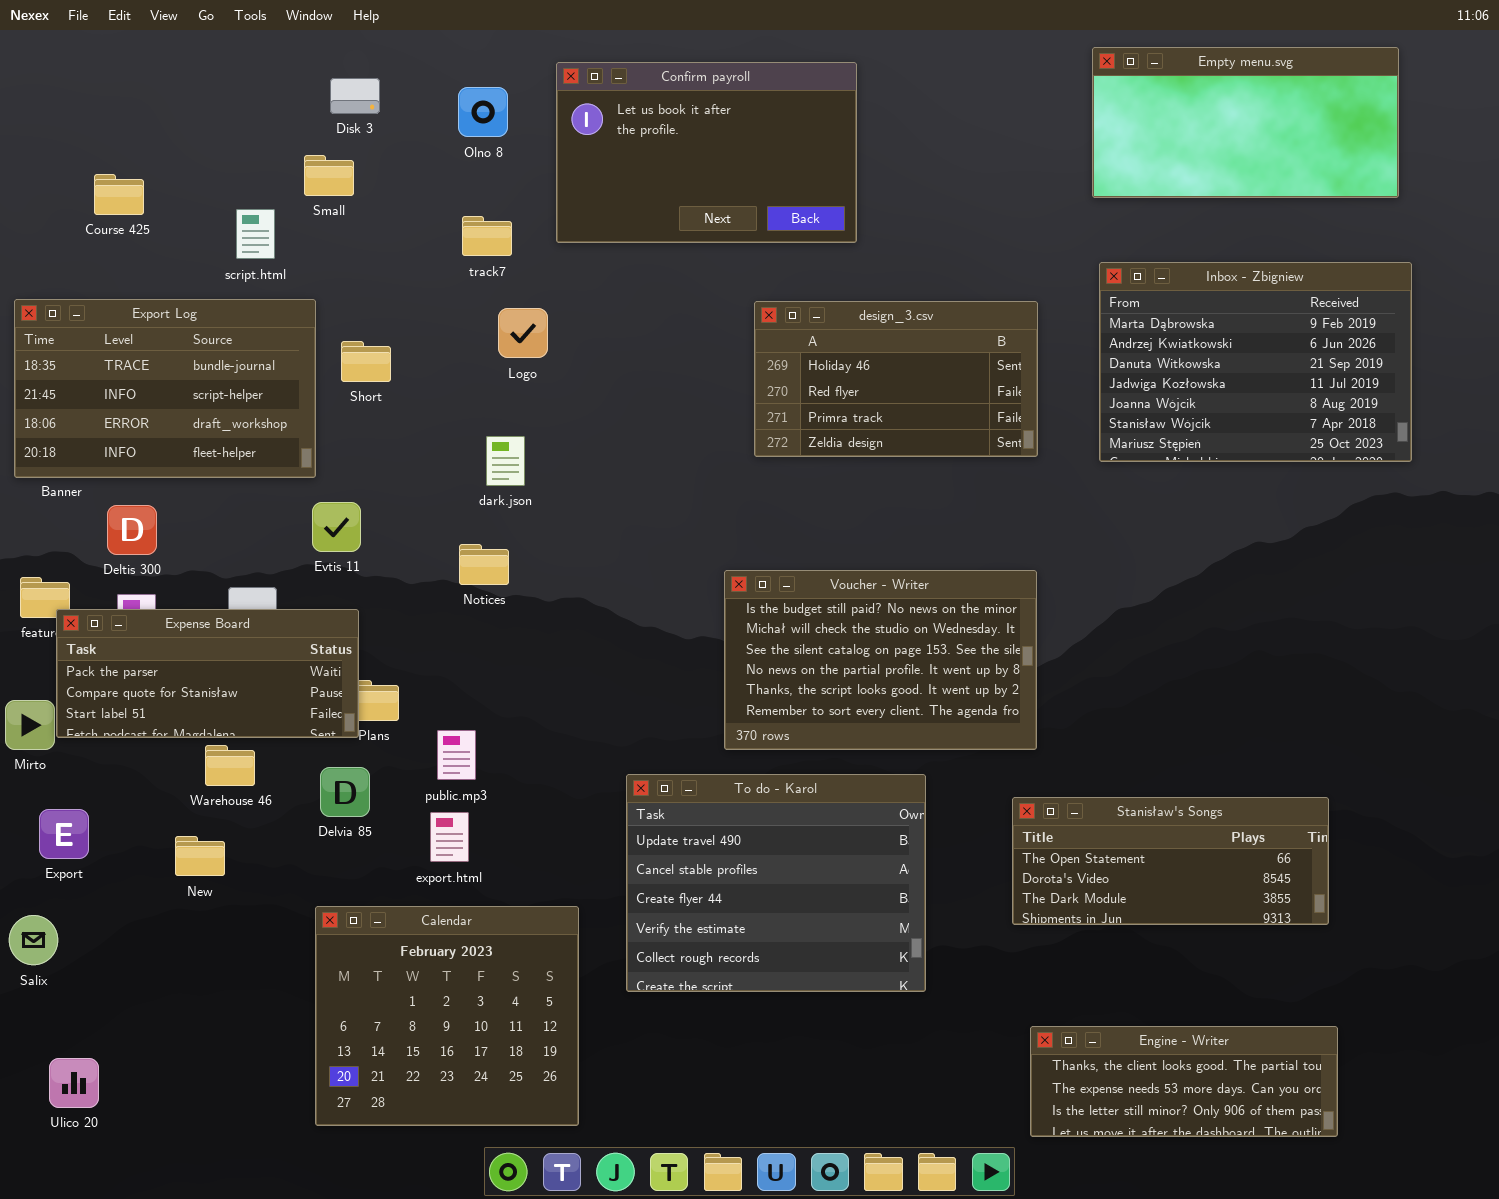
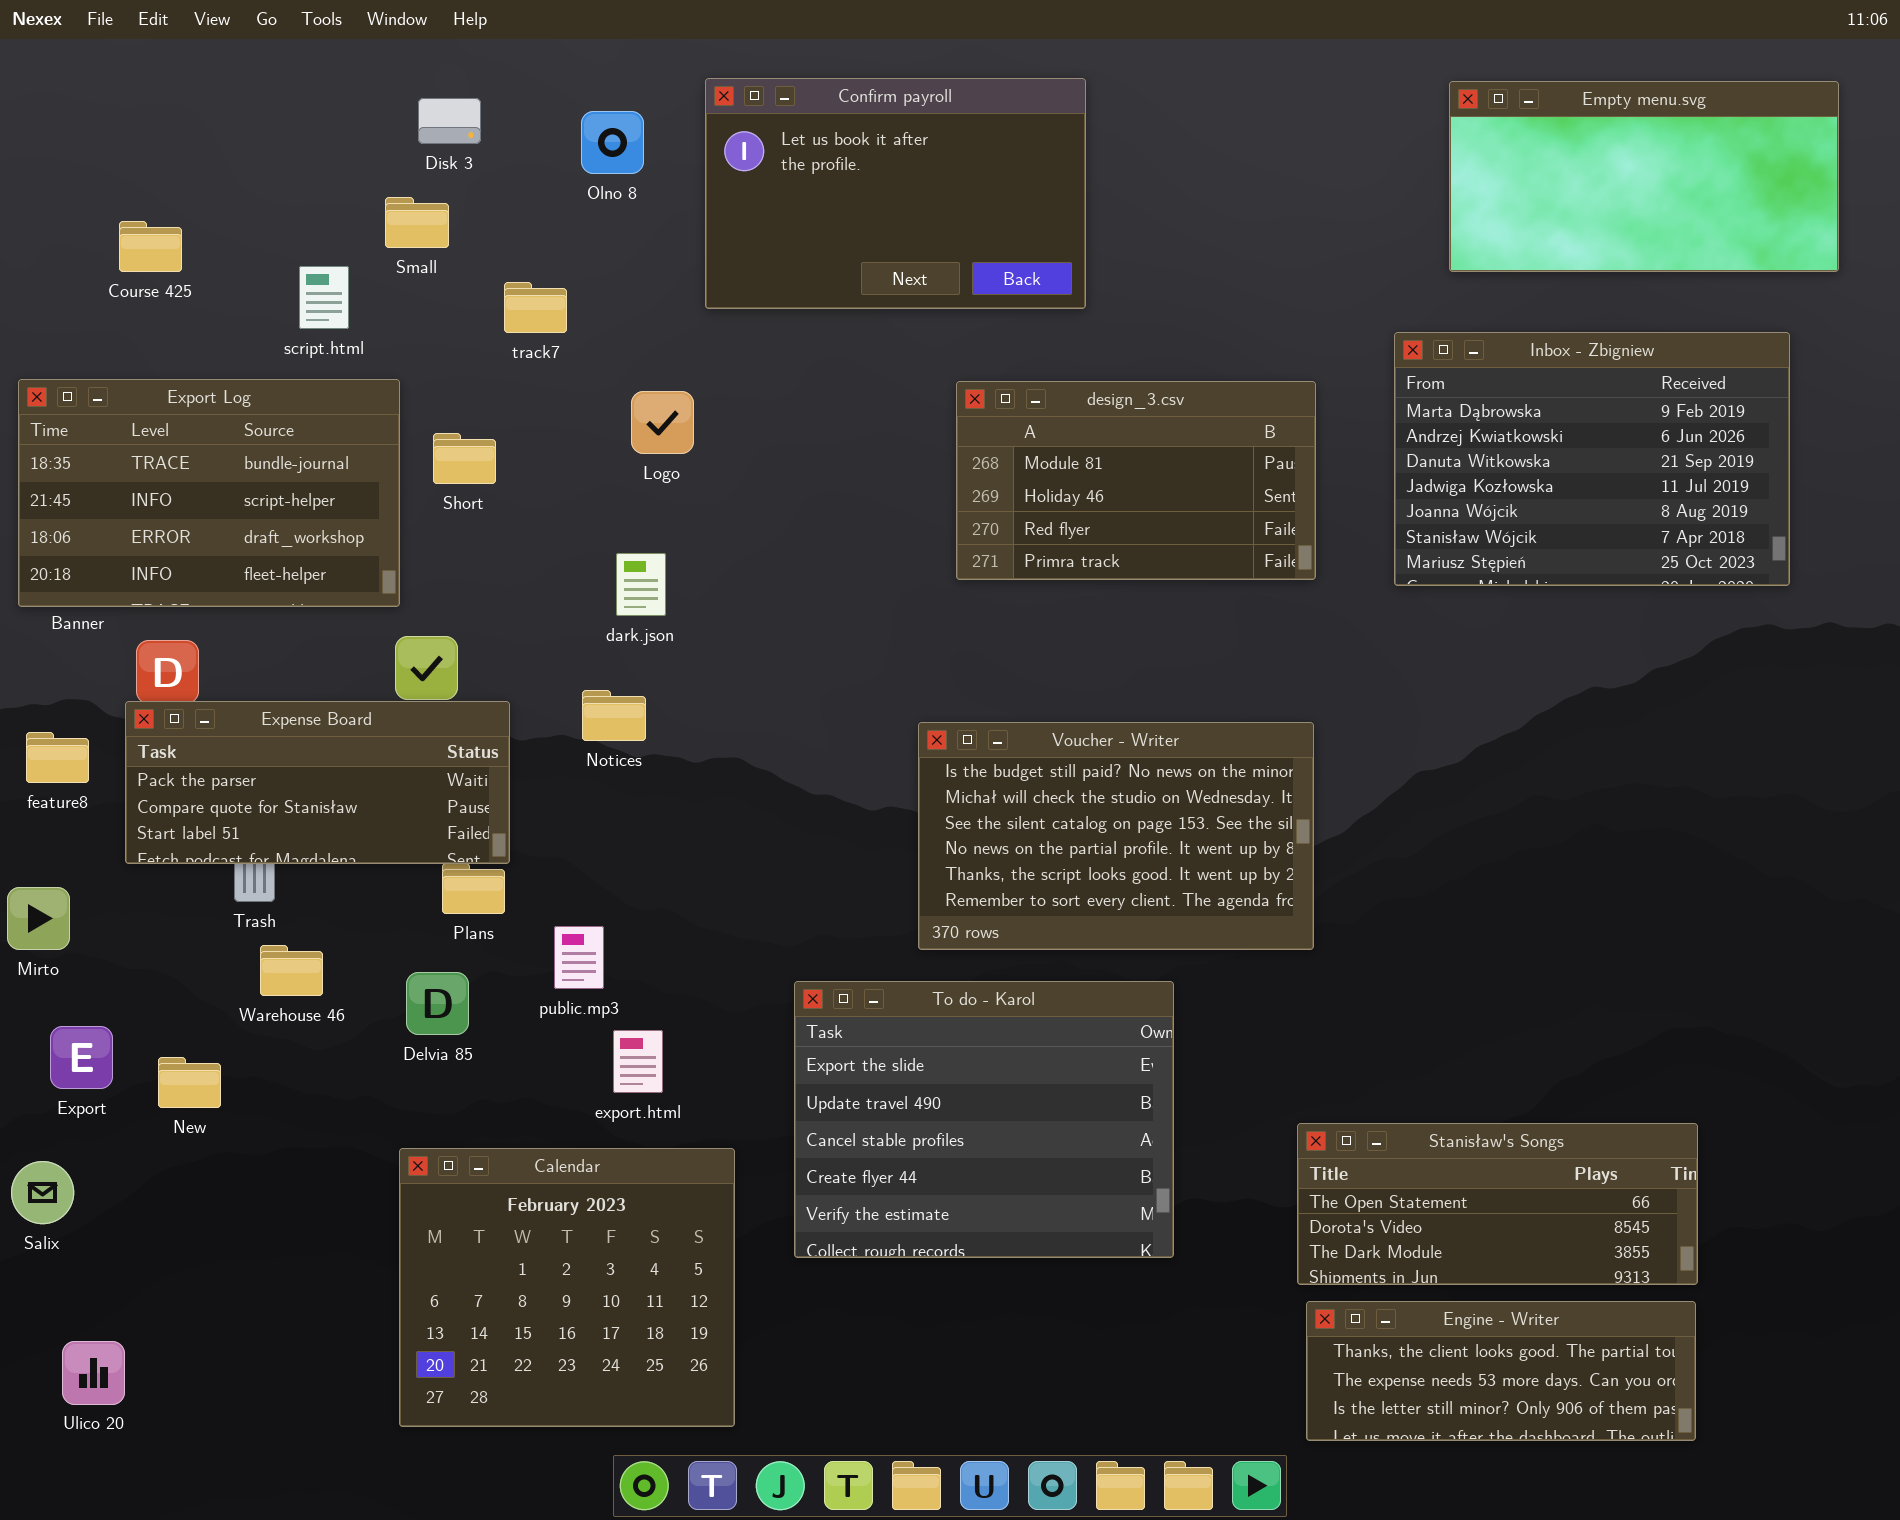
Empty menu.svg: [1092,47,1399,198] -> [1449,81,1839,272], moved
track7: [462,216,512,256] -> [504,282,567,333], moved
design_3.csv: [754,301,1038,457] -> [956,381,1316,580], scrolled up 1 row
Expense Board: [56,609,359,738] -> [125,701,510,864], moved
To do - Karol: [626,774,926,992] -> [794,981,1174,1258], scrolled up 1 row
Stanisław's Songs: [1012,797,1329,925] -> [1297,1123,1698,1285], moved
export.html: [430,812,469,862] -> [613,1030,663,1093], moved
New: [175,836,225,876] -> [158,1057,221,1108], moved

